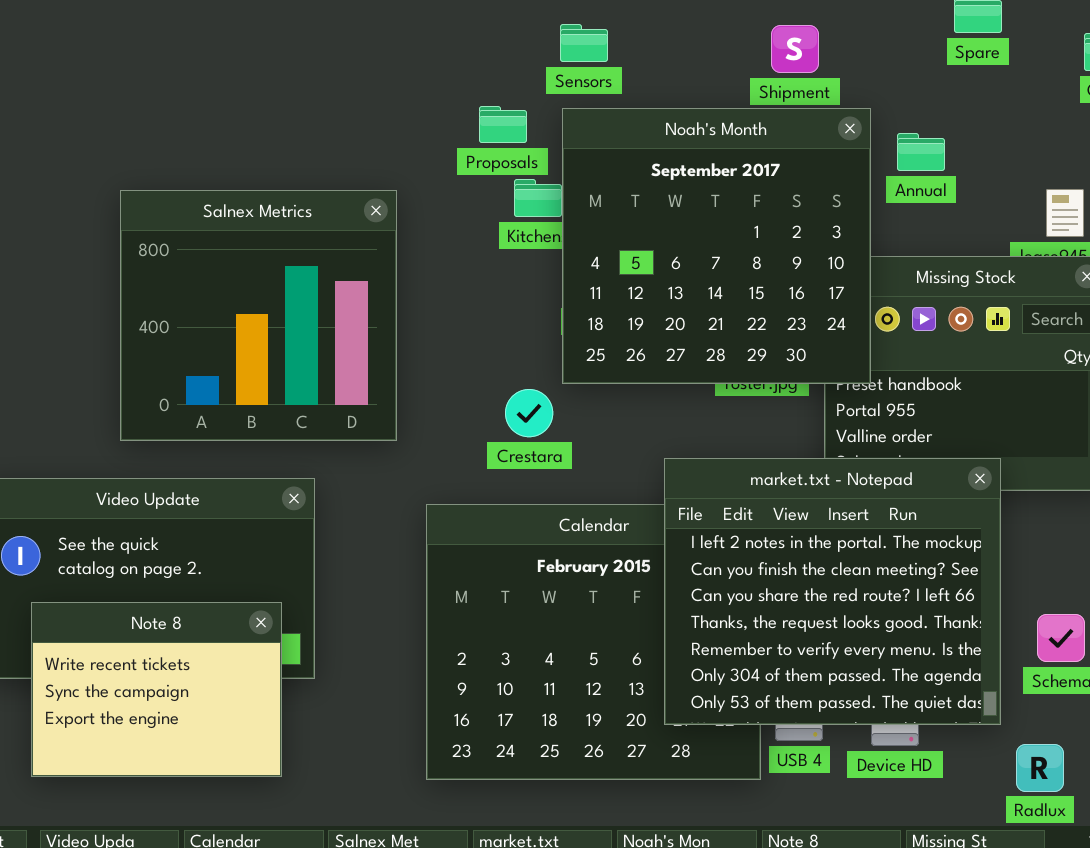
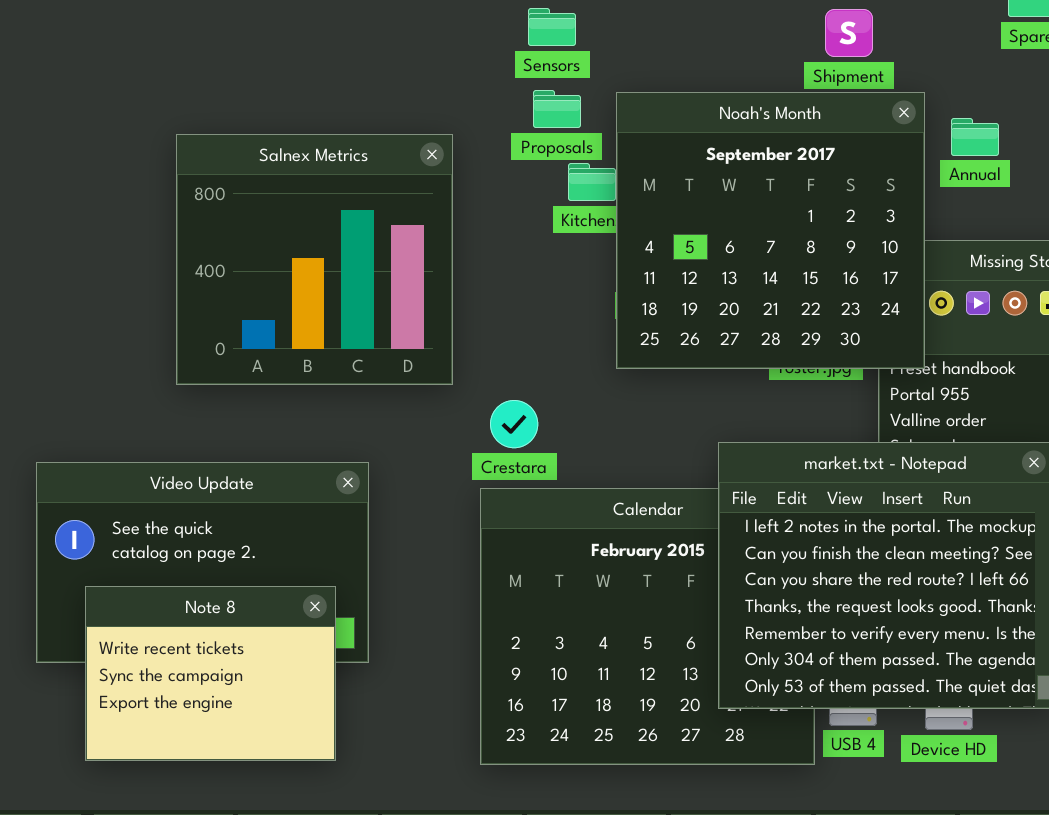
Sensors: [560,24,608,62] -> [528,8,576,46], moved
Salnex Metrics: [120,190,397,441] -> [176,134,453,385], moved
Crestara: [505,389,553,437] -> [490,400,538,448], moved

